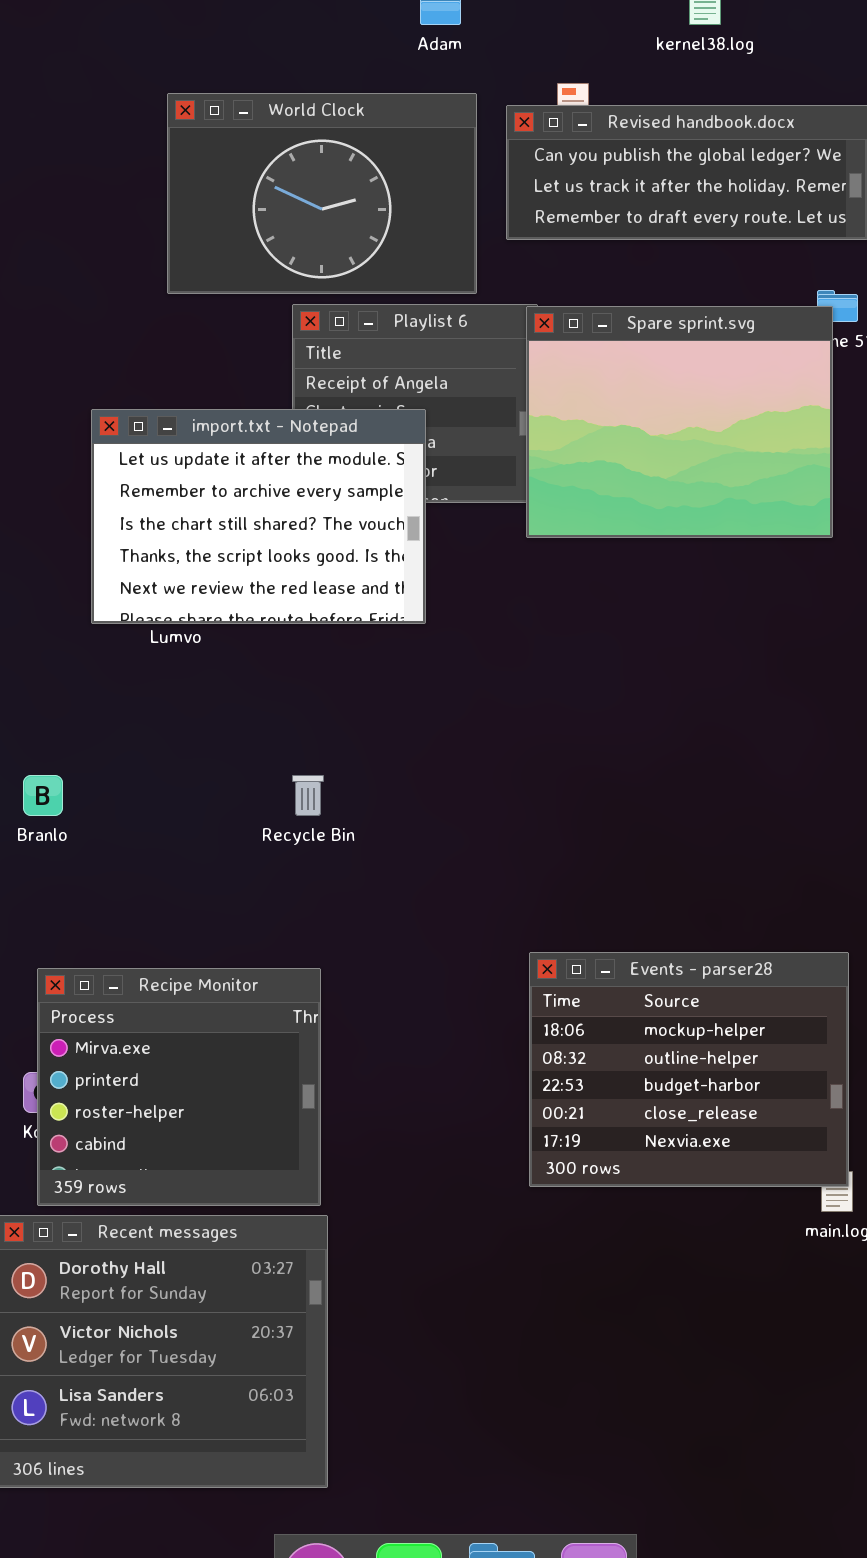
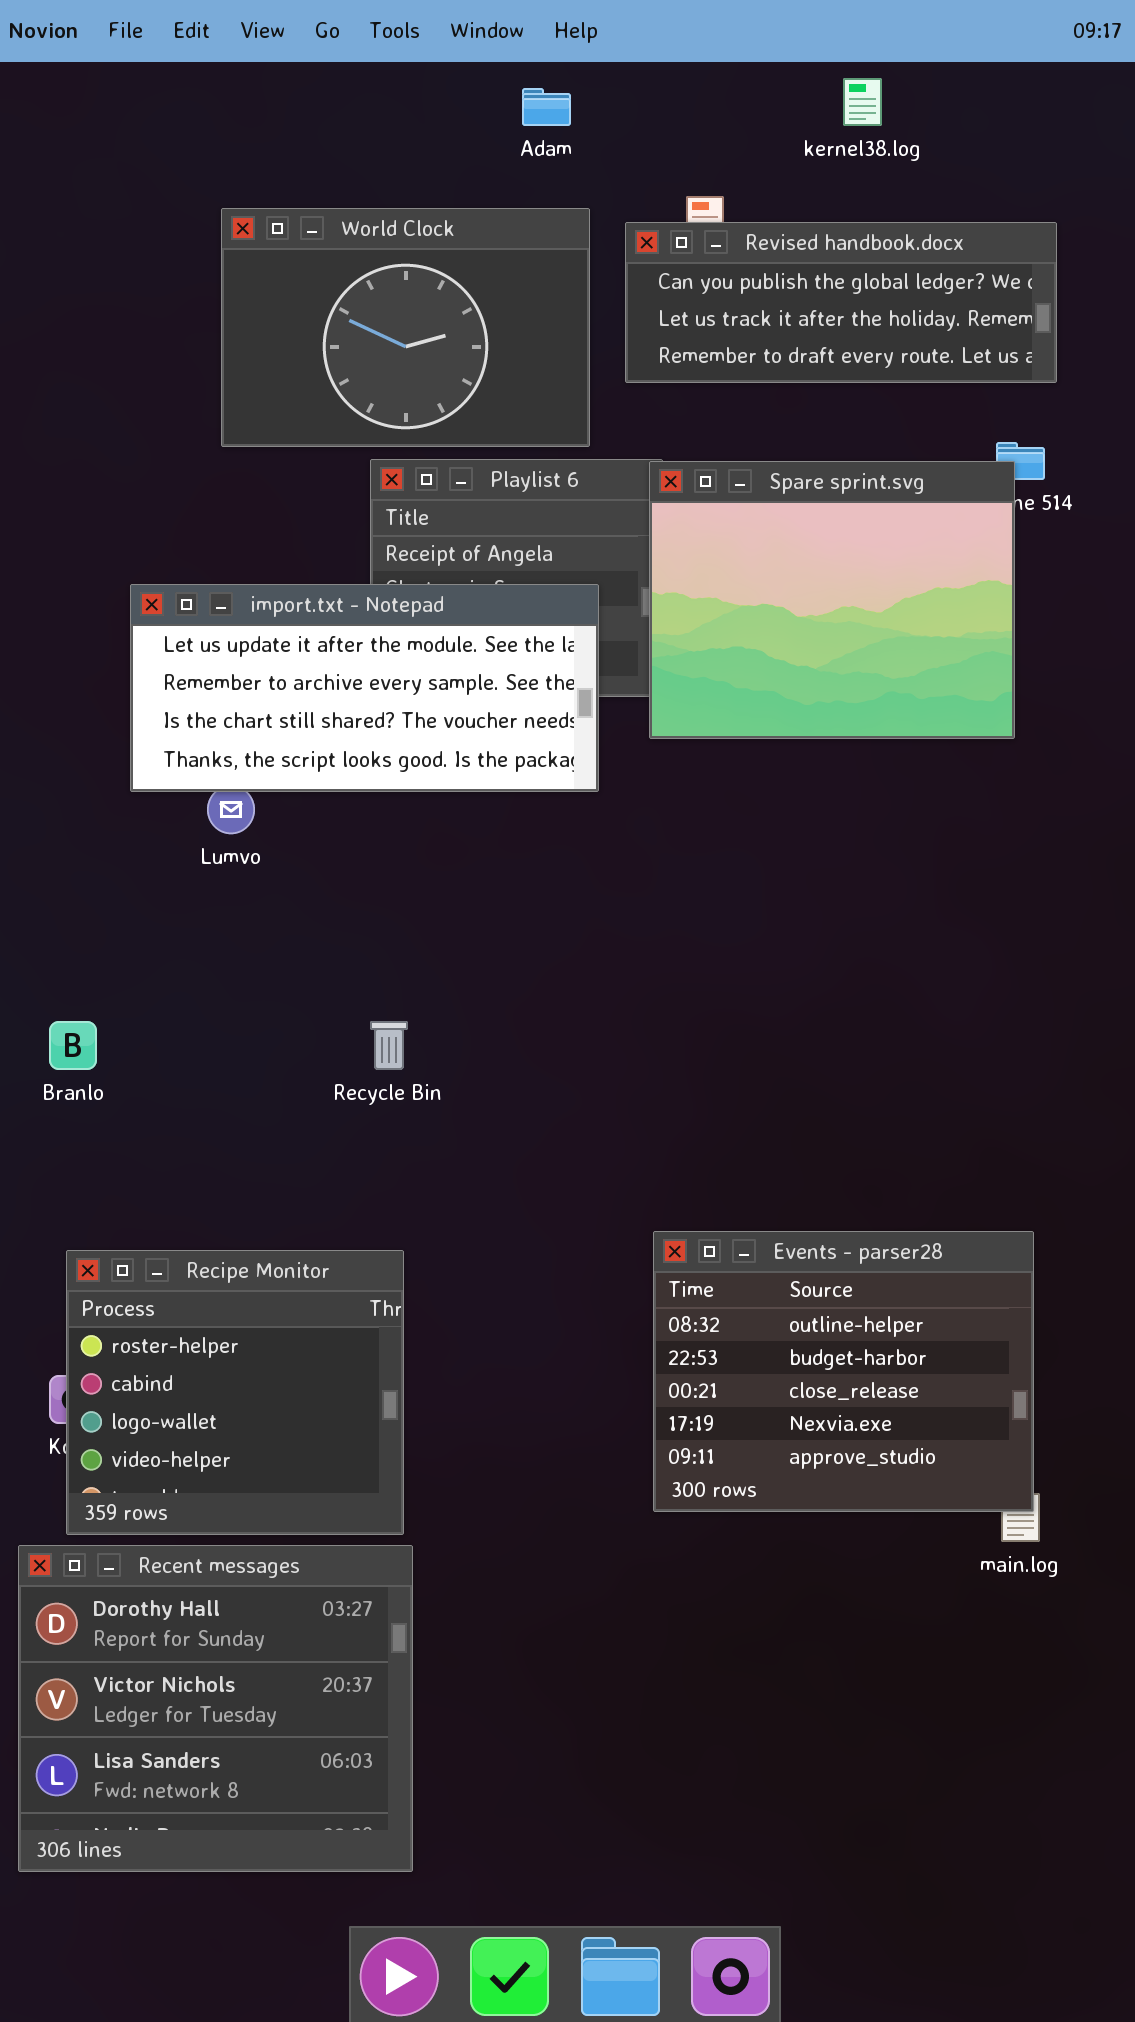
import.txt - Notepad: [91,409,426,624] -> [130,584,599,792], resized
Events - parser28: [529,952,849,1187] -> [653,1231,1034,1512], scrolled down 1 row
Recipe Monitor: [37,968,321,1206] -> [66,1250,404,1535], scrolled down 2 rows

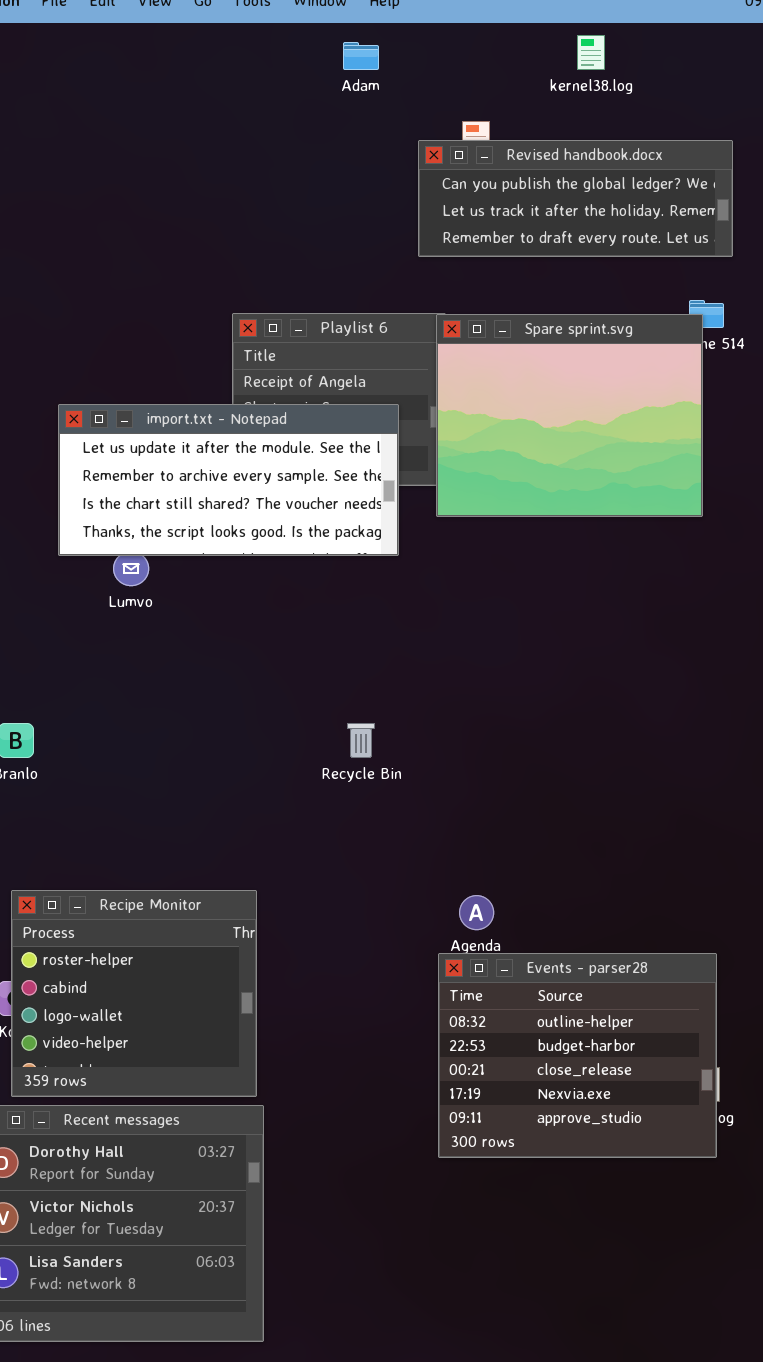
World Clock: [221,208,590,447] -> none, closed
Recycle Bin: [370,1021,408,1070] -> [347,723,375,758], moved
Events - parser28: [653,1231,1034,1512] -> [438,953,717,1158], moved

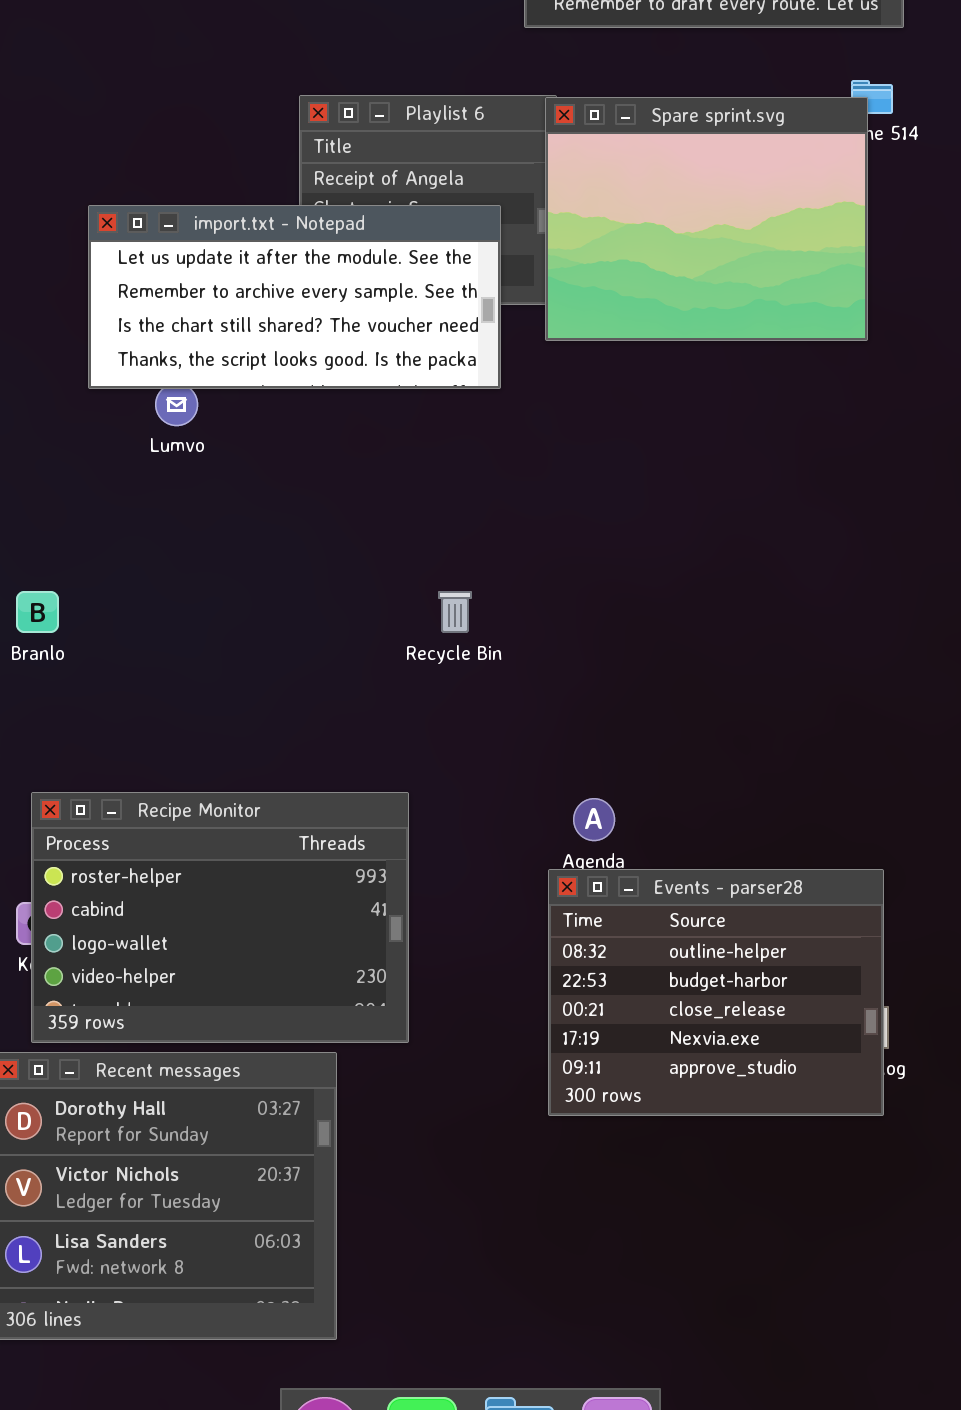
Recipe Monitor: [11,890,257,1097] -> [31,792,409,1043], resized

